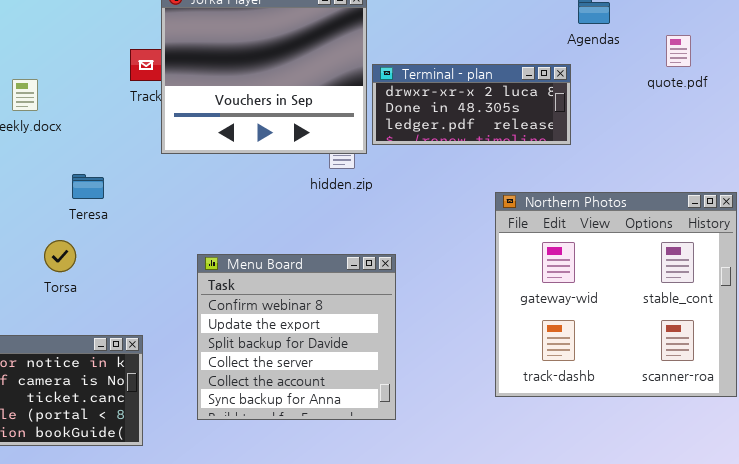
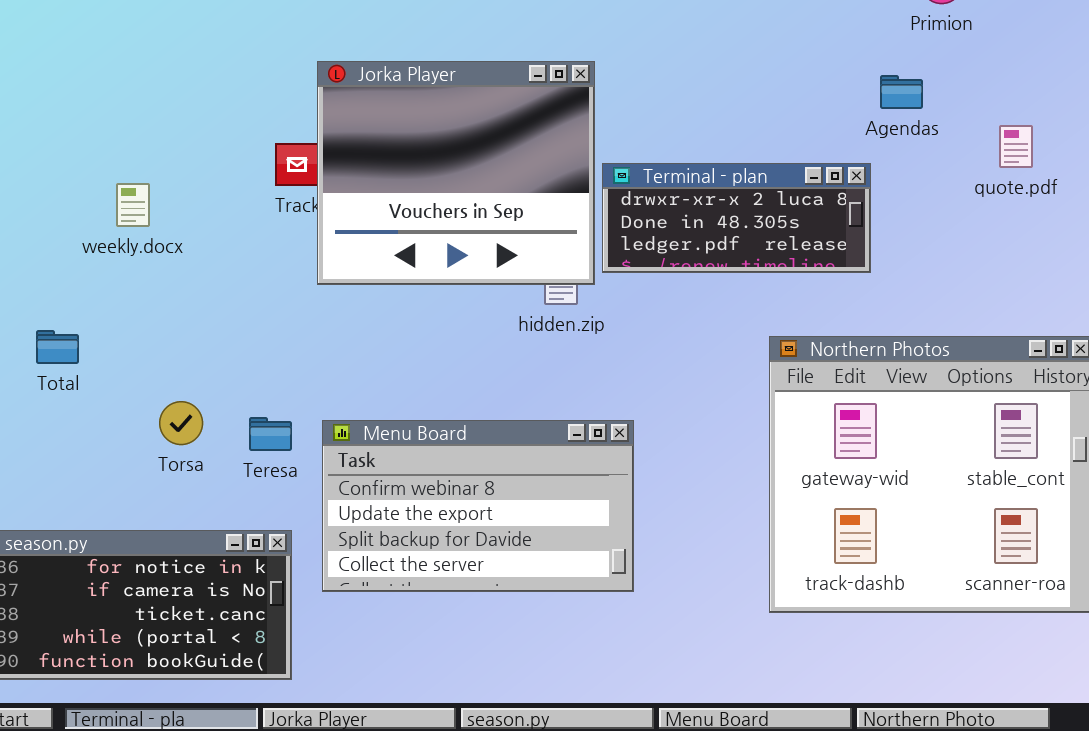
Teresa: [72,174,104,199] -> [249,417,292,451], moved
Menu Board: [197,254,396,420] -> [322,420,634,592], resized

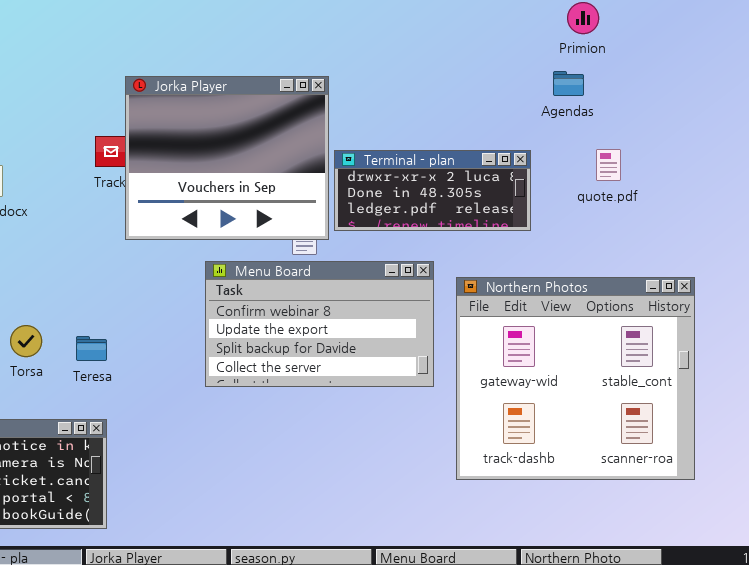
Agendas: [880,75,923,109] -> [553,71,584,96], moved
quote.pdf: [999,125,1033,168] -> [596,149,621,181], moved
Menu Board: [322,420,634,592] -> [205,261,434,387], moved

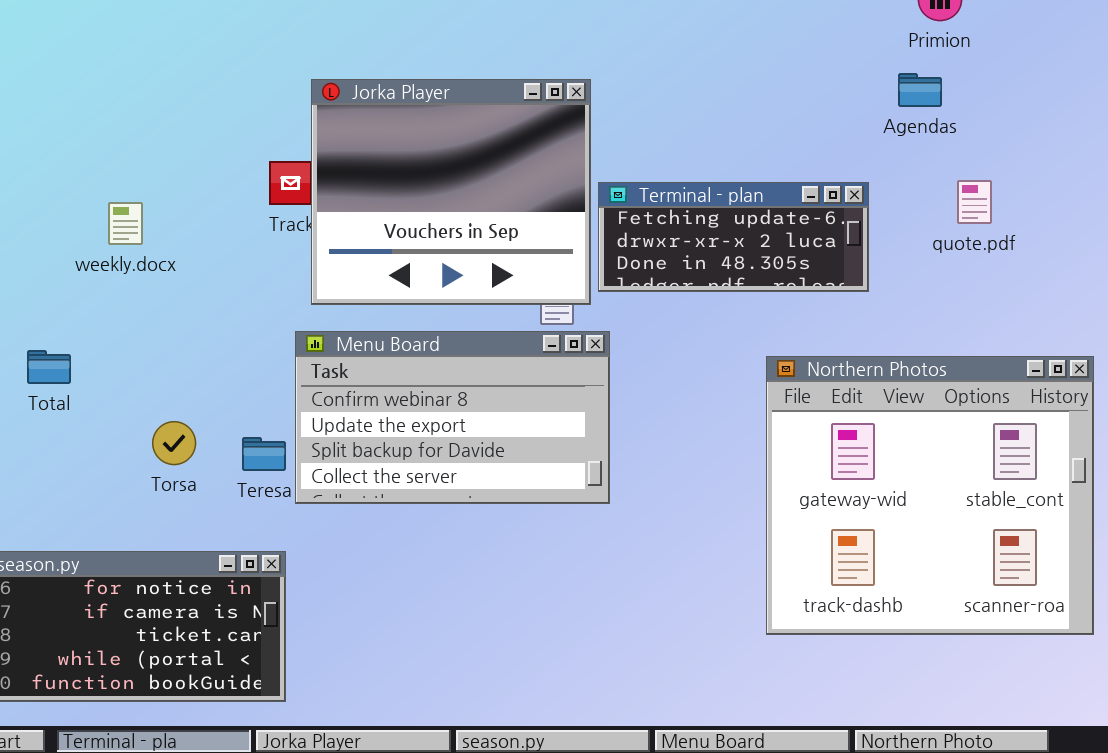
Terminal - plan: [334,150,531,231] -> [598,182,869,292], scrolled up 1 row
Menu Board: [205,261,434,387] -> [295,331,610,504], moved

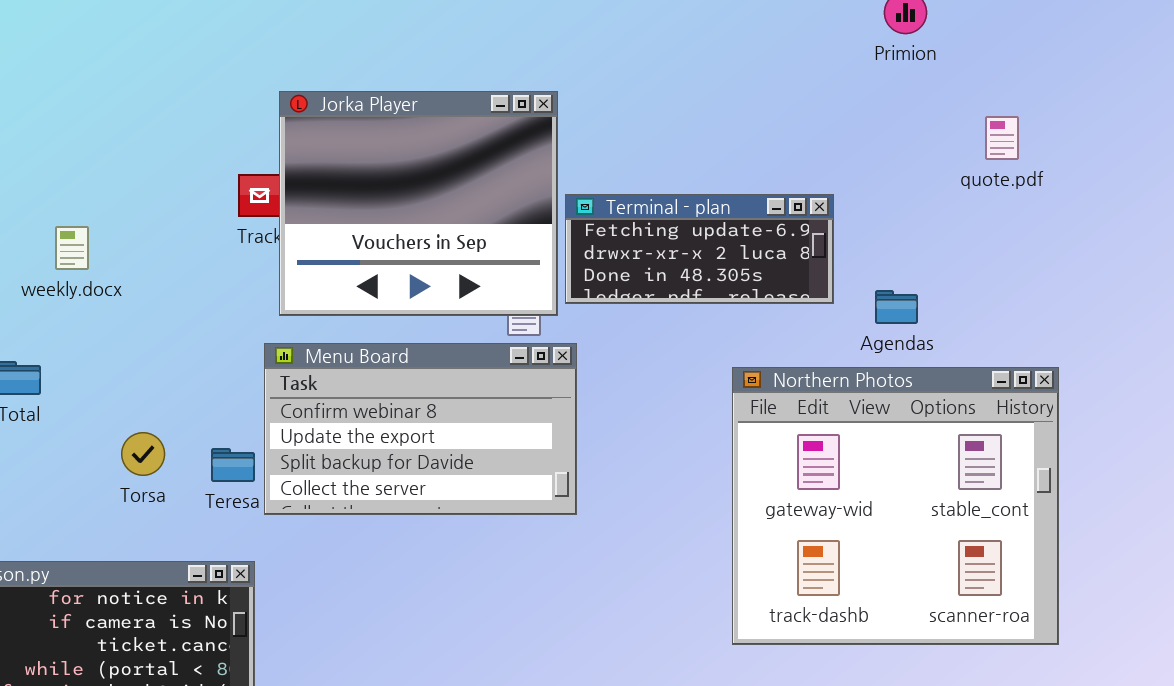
Agendas: [898,73,942,107] -> [875,290,918,324], moved
quote.pdf: [957,180,992,224] -> [985,116,1019,160], moved
weekly.docx: [108,202,143,245] -> [55,226,89,270], moved

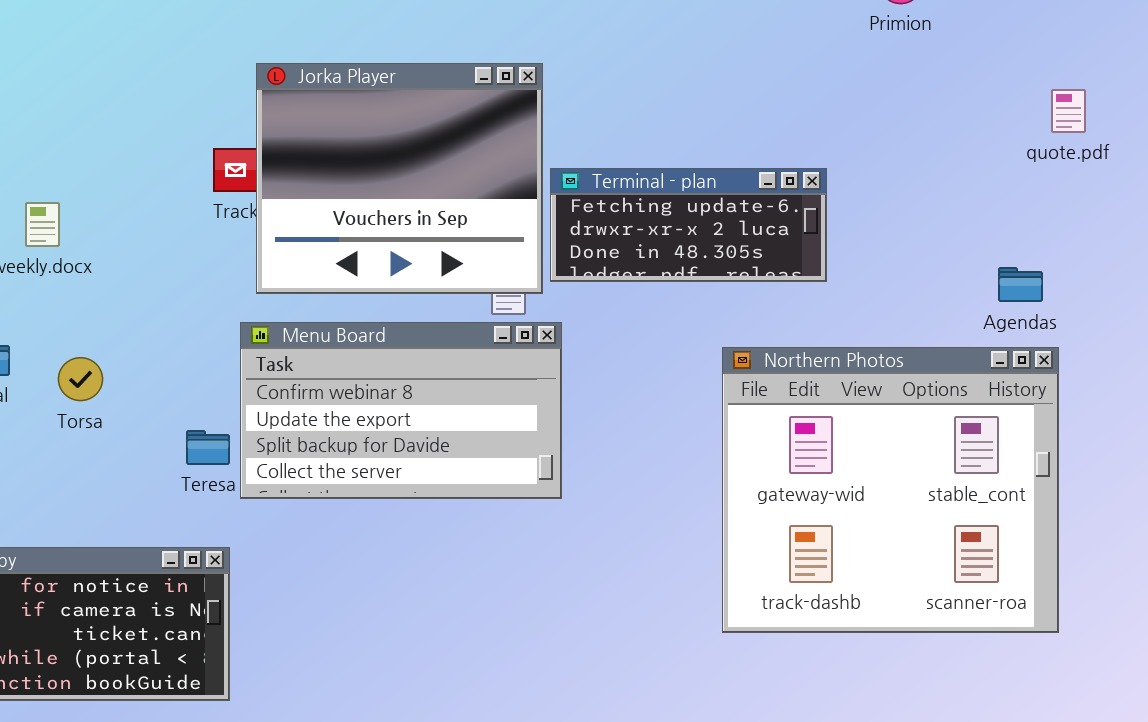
quote.pdf: [985,116,1019,160] -> [1051,89,1086,133], moved
Agendas: [875,290,918,324] -> [998,267,1043,302], moved
Torsa: [121,432,165,476] -> [58,357,103,401], moved

